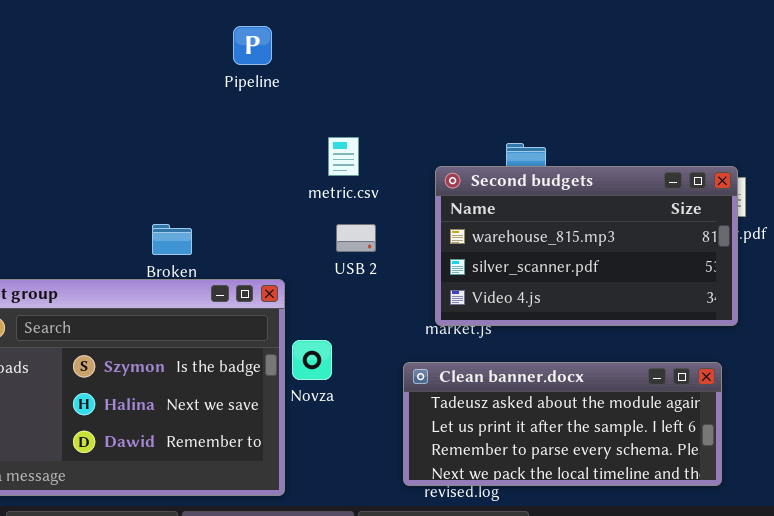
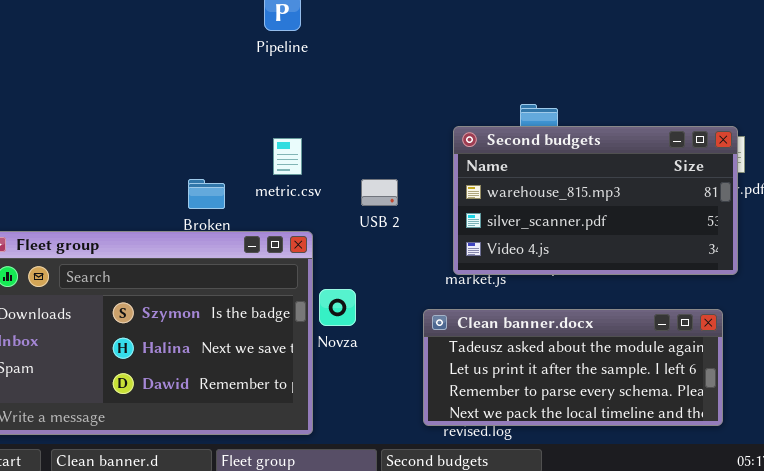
metric.csv: [328,137,359,176] -> [273,138,302,175], moved

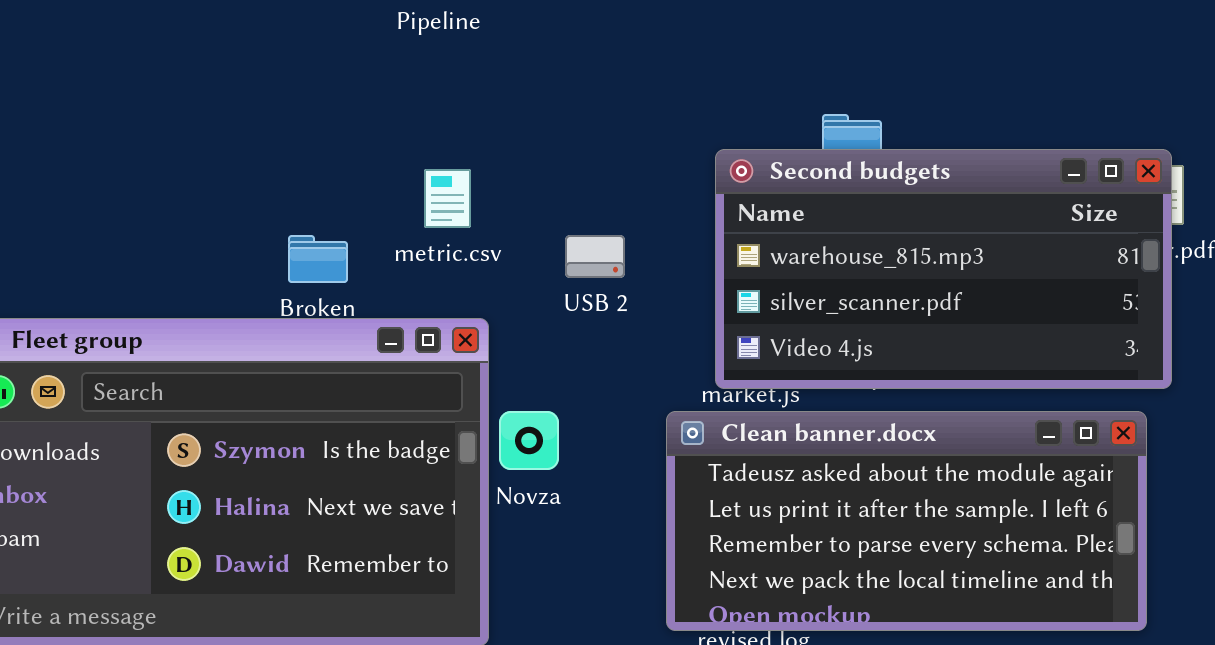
Clean banner.docx: [423,309,723,426] -> [666,411,1147,631], resized

